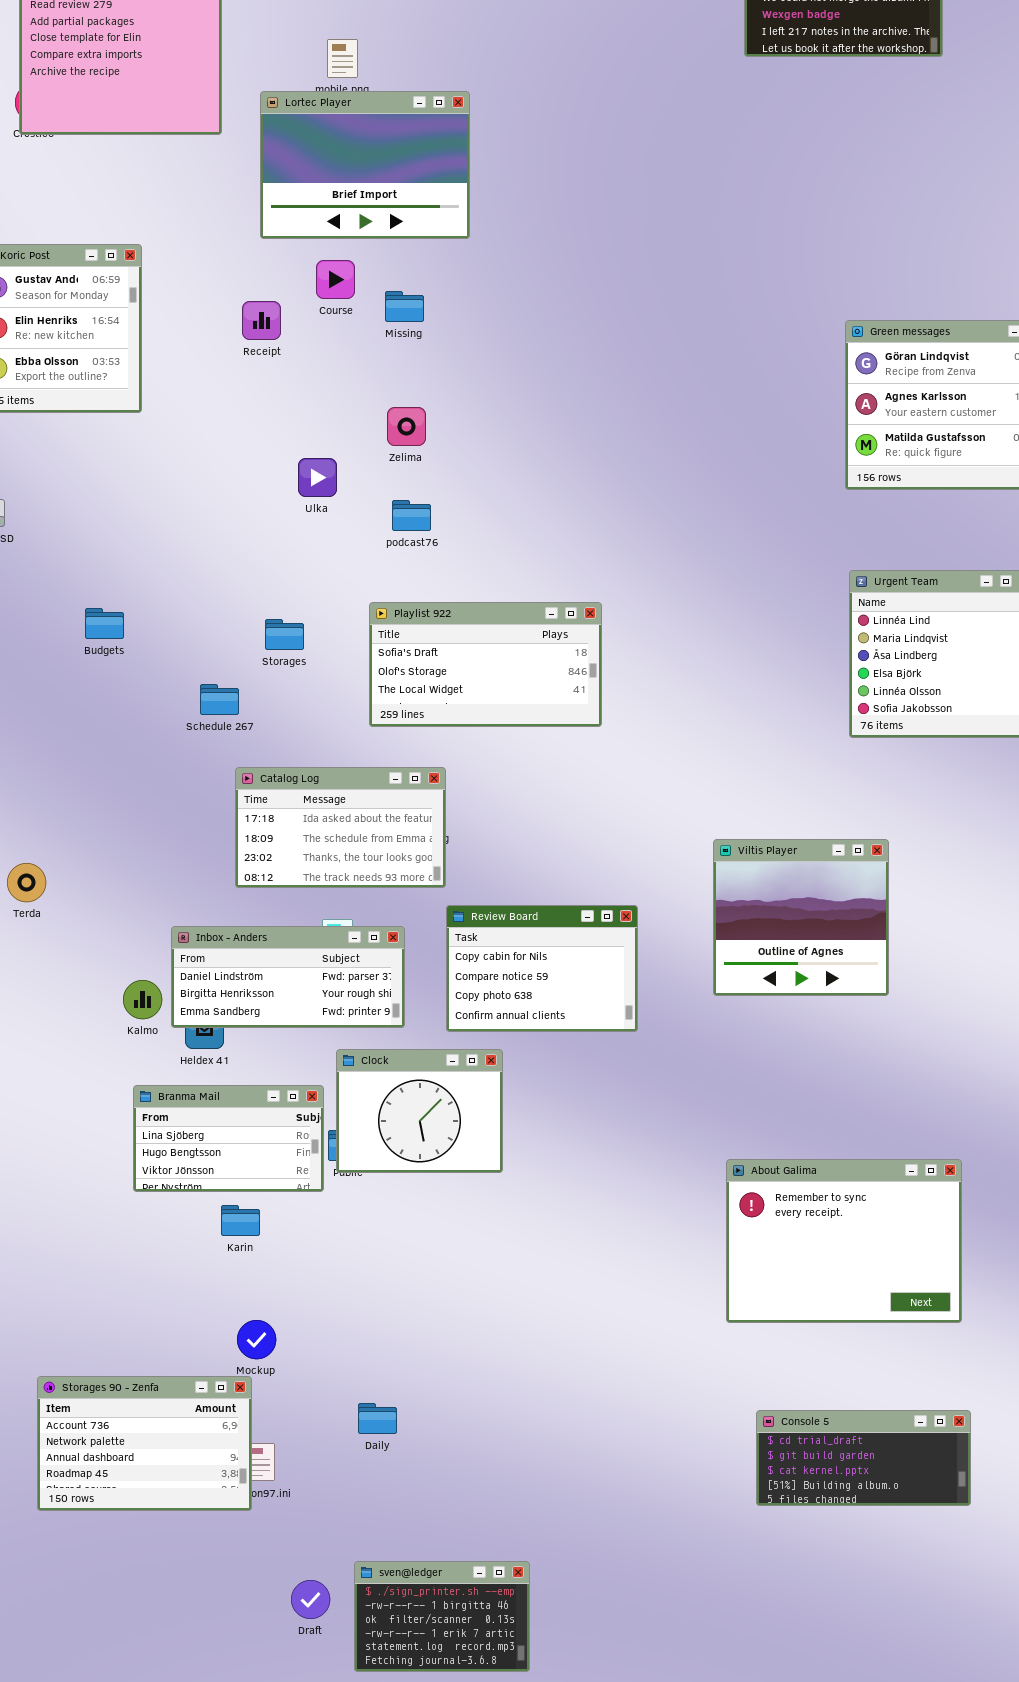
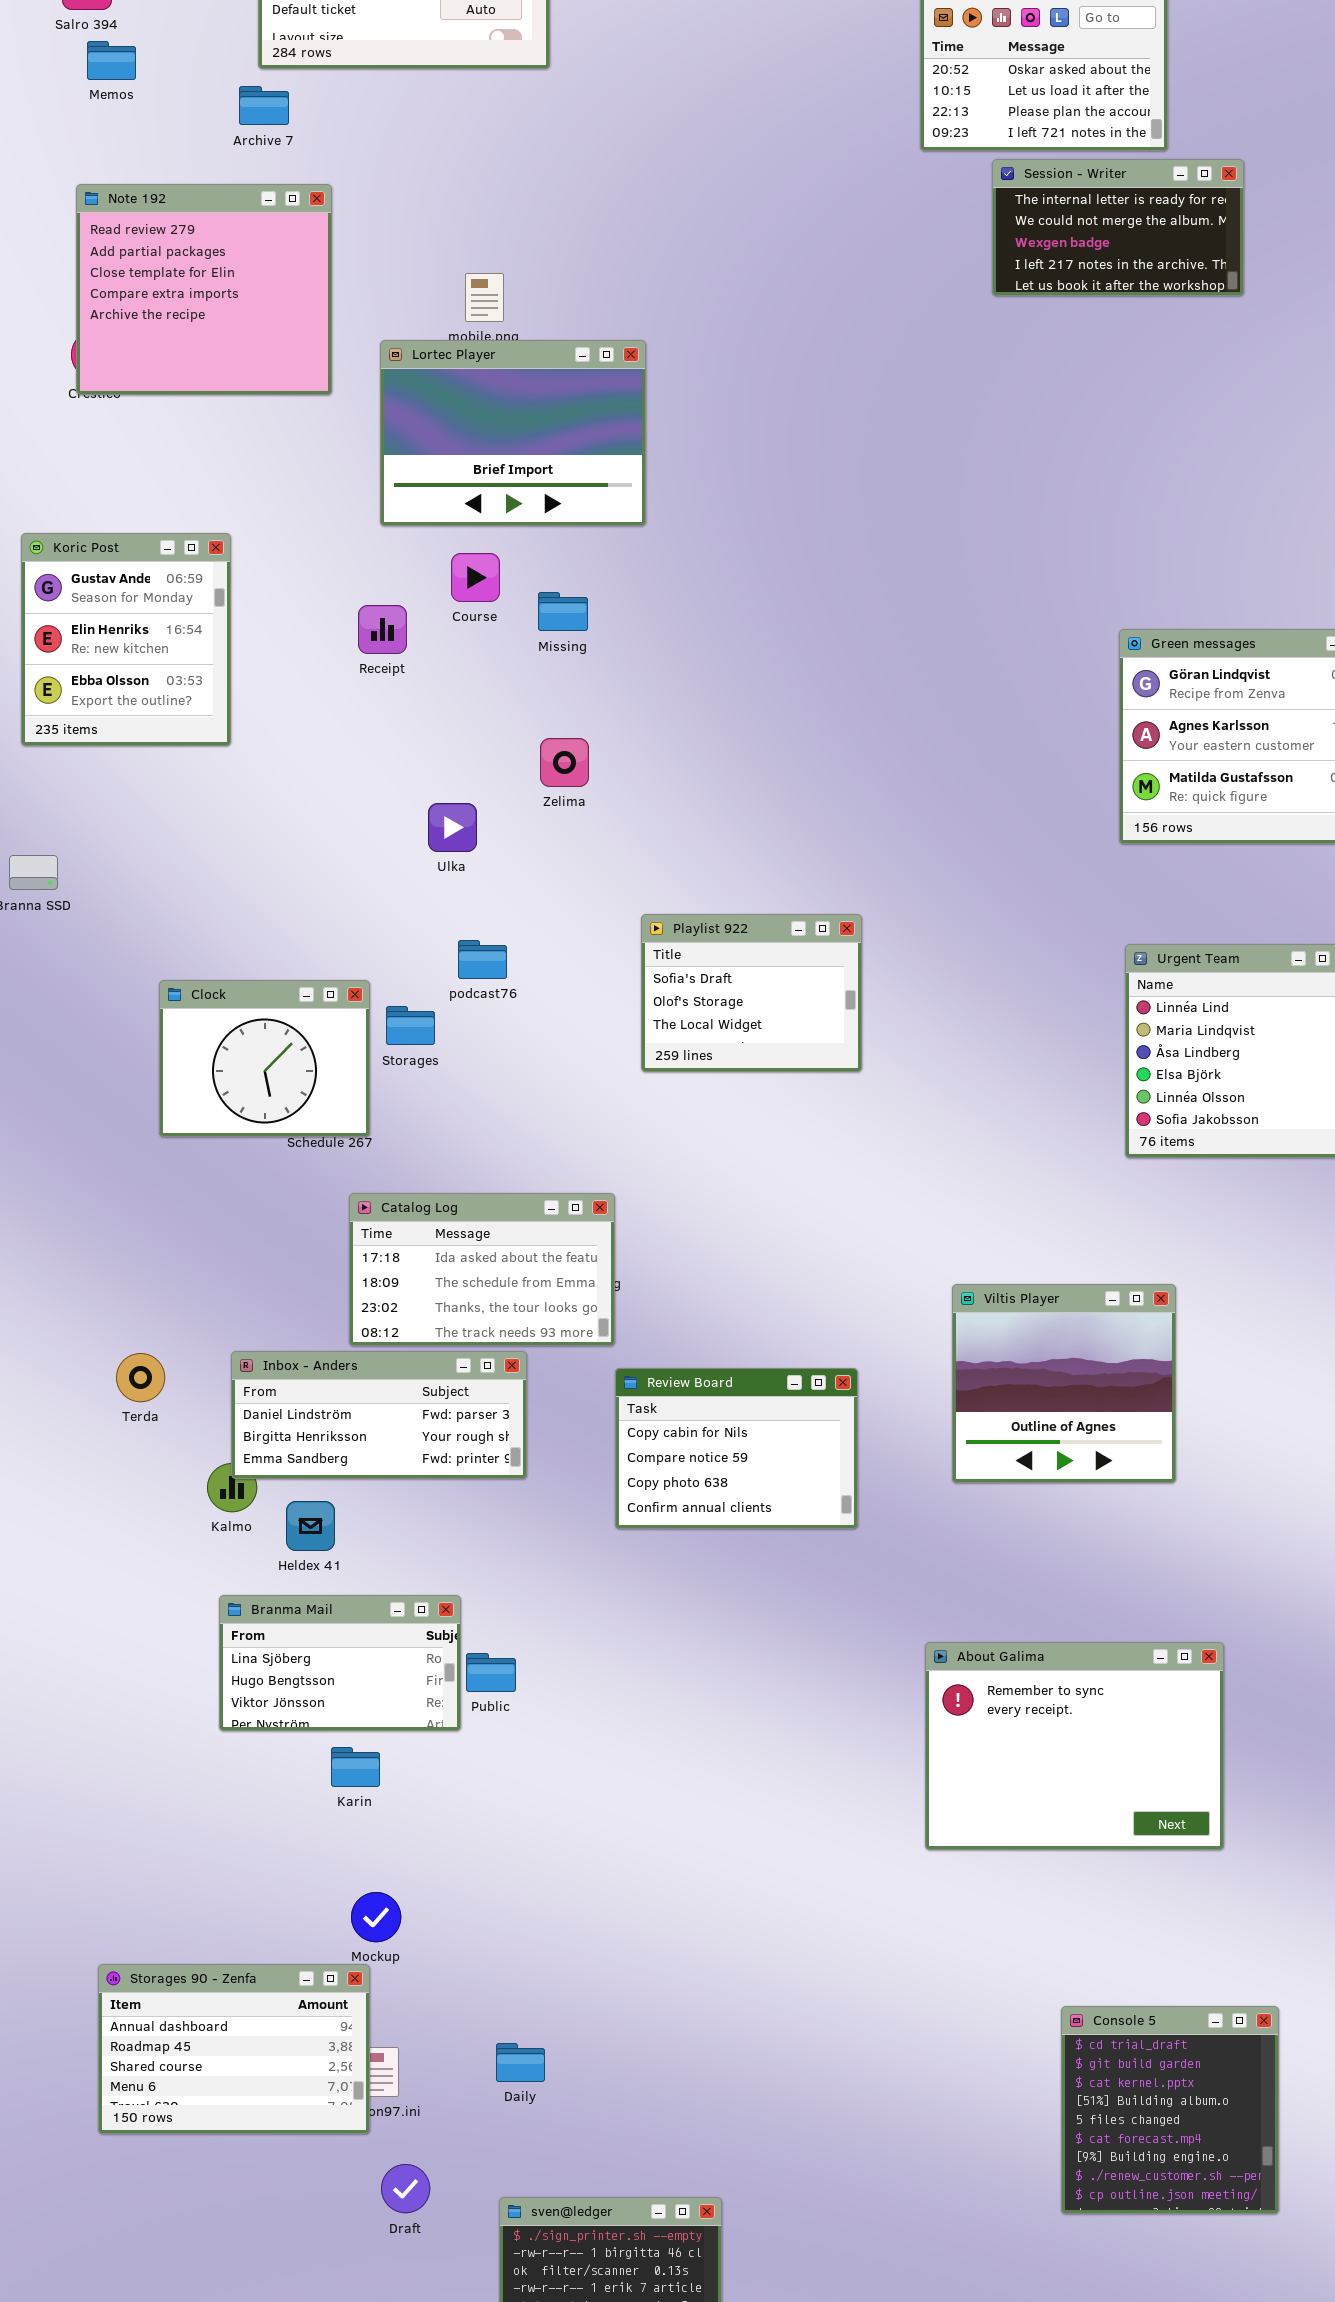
podcast76: [392,500,431,531] -> [458,940,507,979], moved
Playlist 922: [369,602,602,727] -> [641,914,862,1072], moved, resized
Terda: [7,863,46,902] -> [116,1353,165,1402], moved
Inbox - Anders: [171,926,405,1028] -> [231,1351,527,1479], moved
Clock: [336,1049,503,1173] -> [159,980,370,1137], moved
About Galima: [726,1159,962,1323] -> [925,1642,1224,1850], moved
Storages 90 - Zenfa: [37,1376,252,1511] -> [98,1964,370,2134], scrolled down 2 rows
Daily: [358,1403,397,1434] -> [496,2043,545,2082], moved
Console 5: [756,1410,971,1506] -> [1061,2006,1279,2214], resized
Draft: [291,1580,330,1619] -> [381,2164,430,2213], moved

